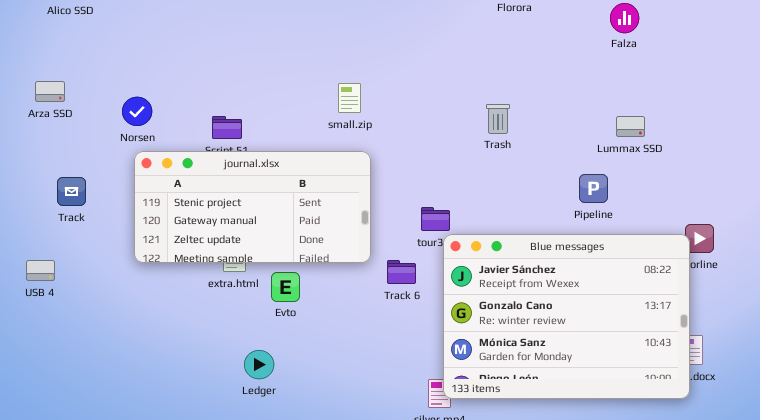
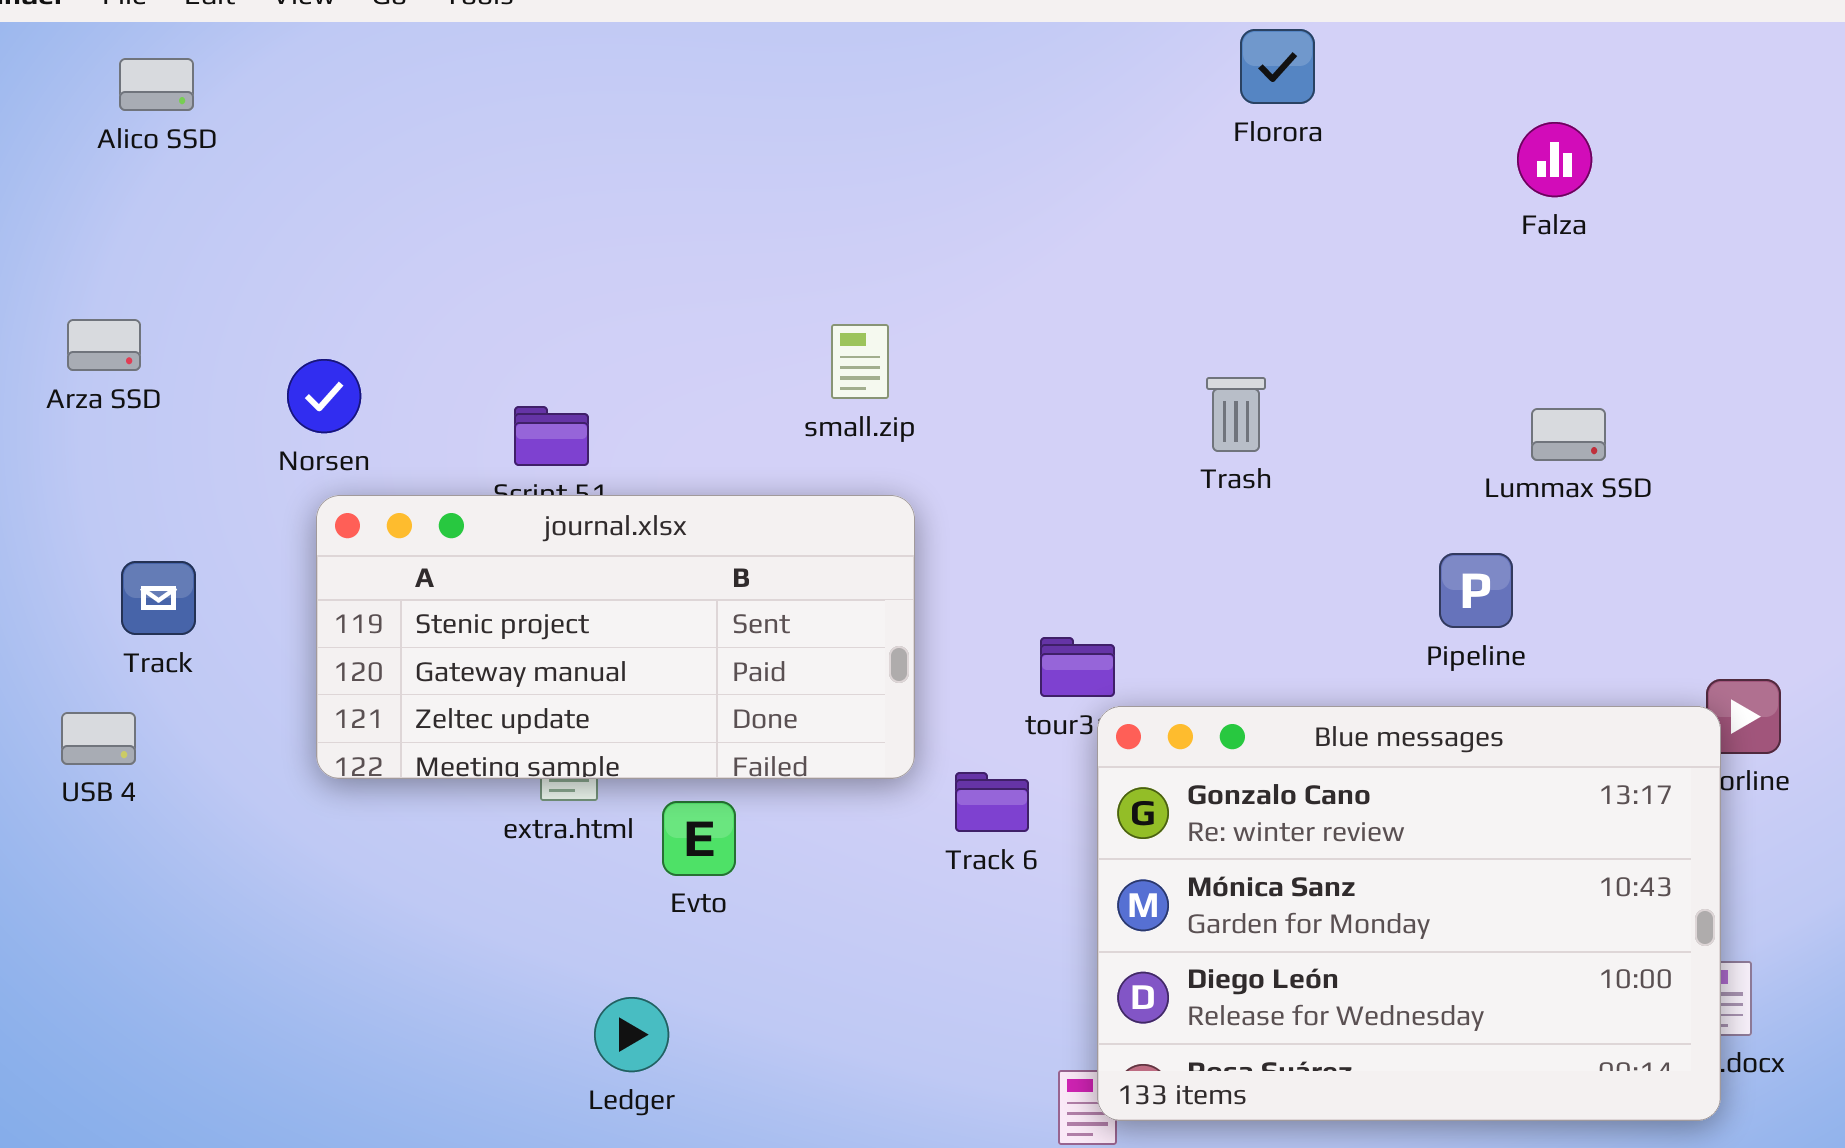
Blue messages: [443,234,690,399] -> [1097,706,1721,1121], scrolled down 1 row
USB 4: [26,260,55,281] -> [61,712,136,765], moved

